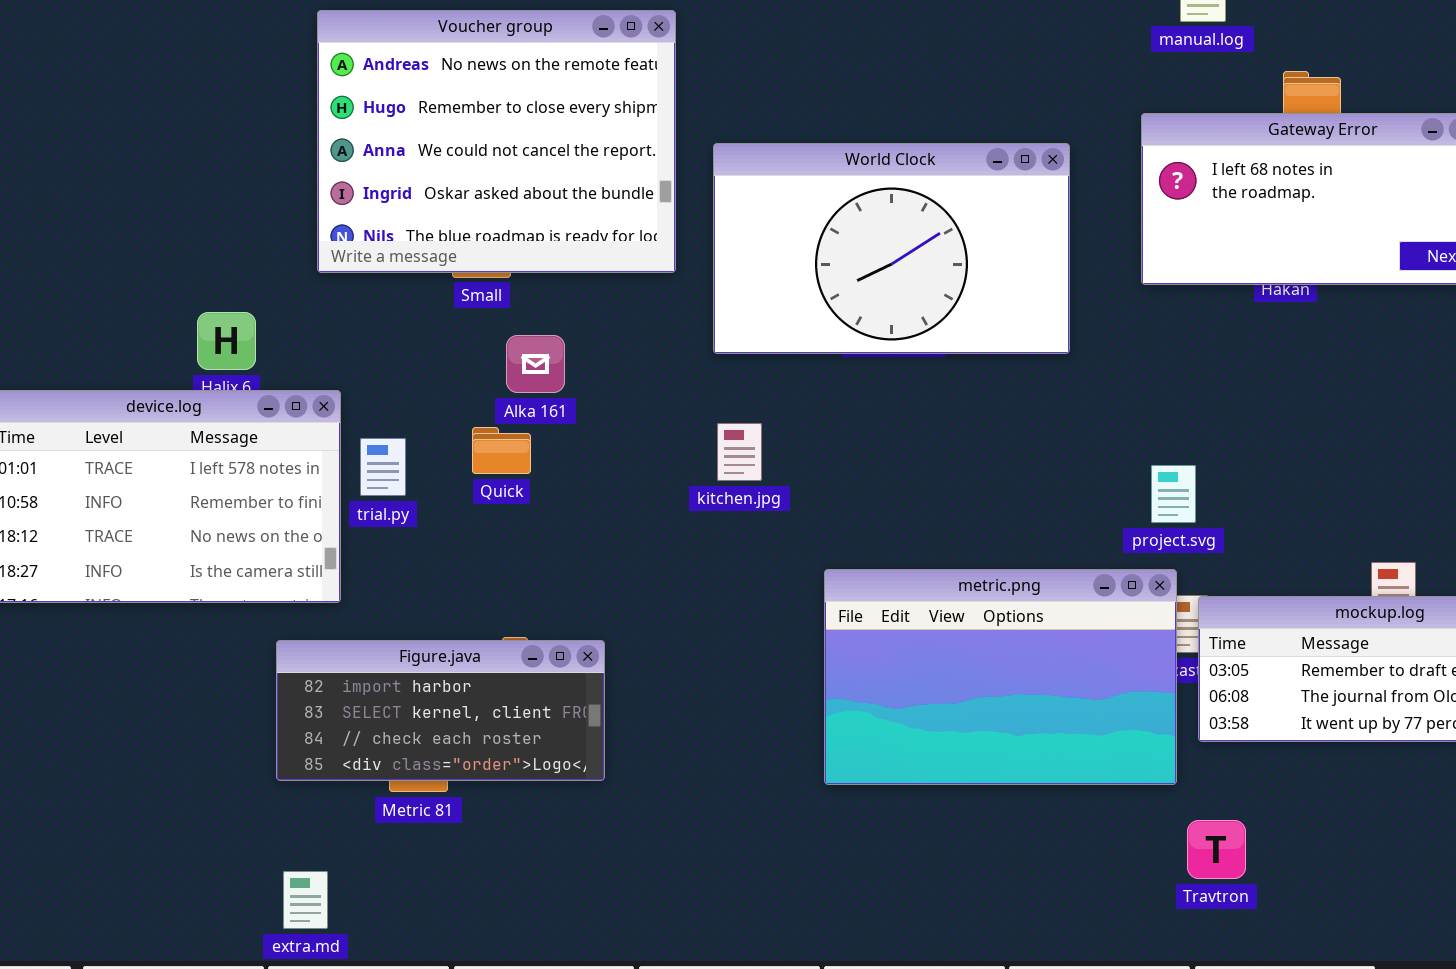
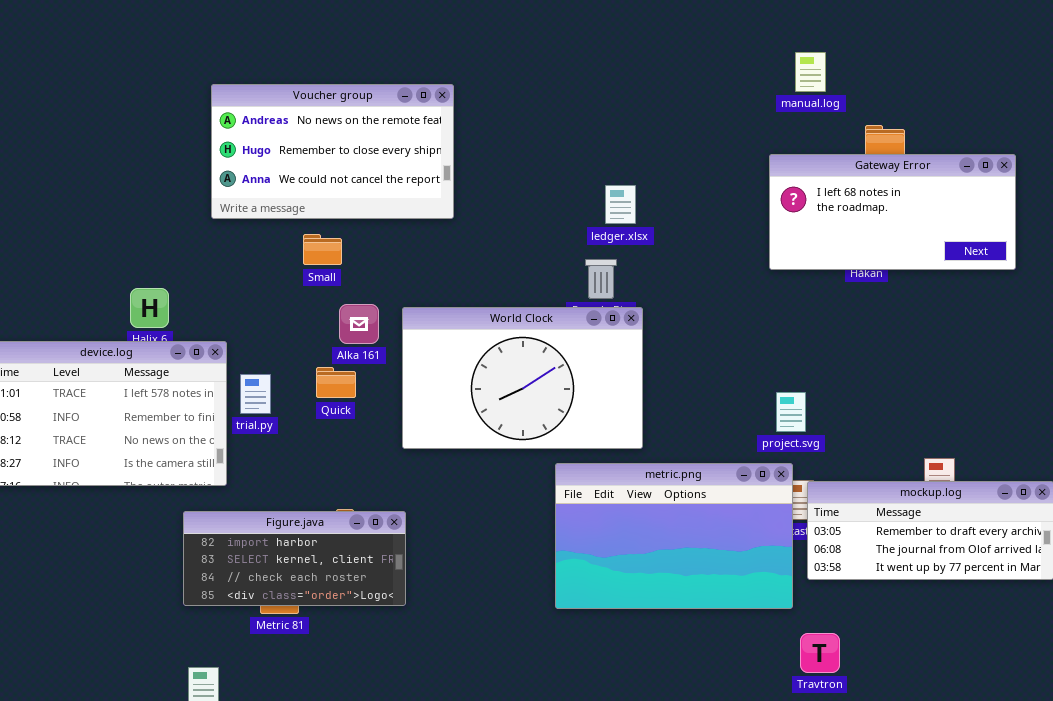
Voucher group: [317,10,676,273] -> [211,84,454,219], resized
World Clock: [713,143,1070,354] -> [402,307,643,449], moved

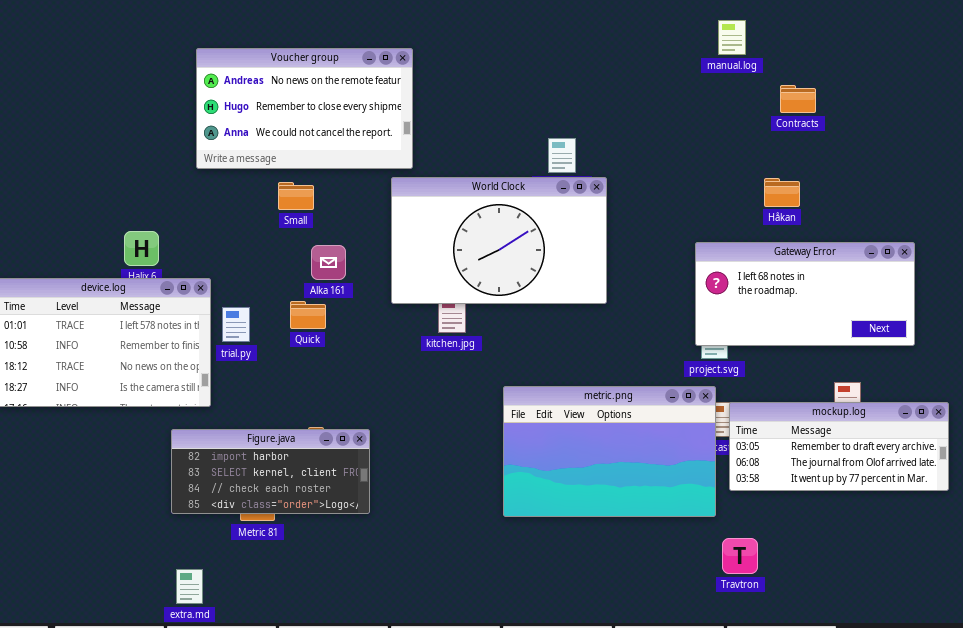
Gateway Error: [769,154,1016,270] -> [695,242,915,346], moved
World Clock: [402,307,643,449] -> [391,177,607,304], moved

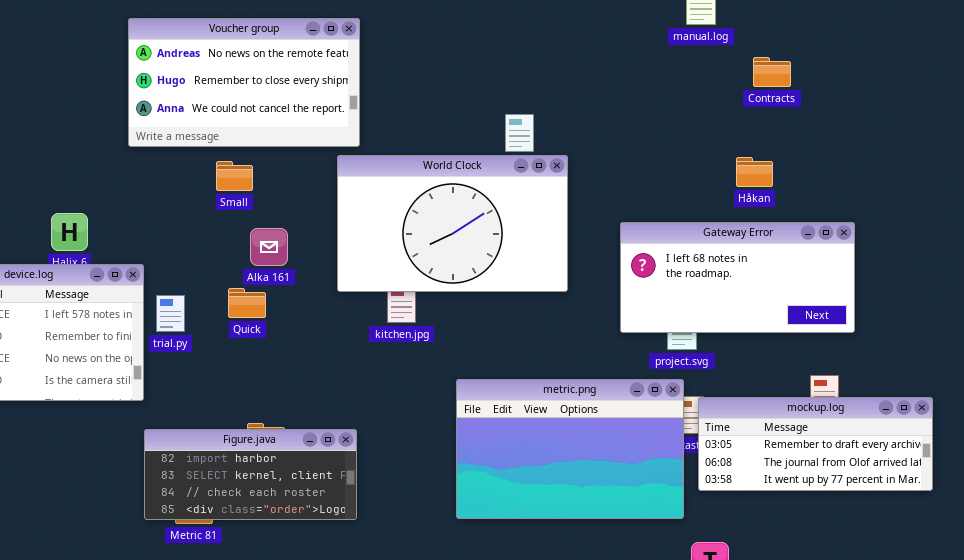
Gateway Error: [695,242,915,346] -> [620,222,855,333], moved
Figure.java: [171,429,370,514] -> [144,429,357,520], moved

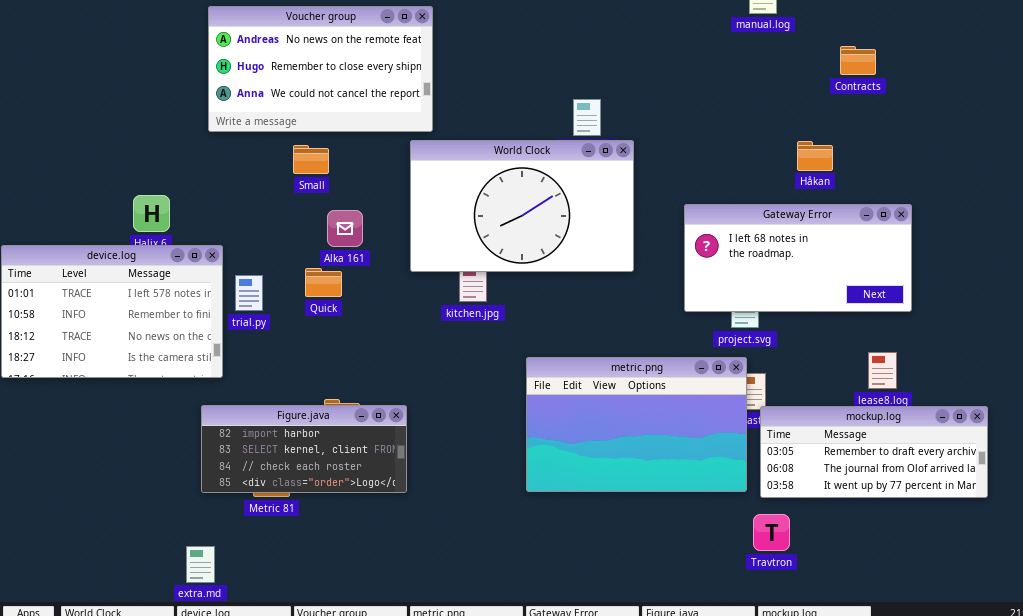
Contracts: [753,57,791,87] -> [840,46,876,75], moved
mockup.log: [698,397,933,491] -> [760,406,988,498], moved
Figure.java: [144,429,357,520] -> [201,405,407,493], moved

